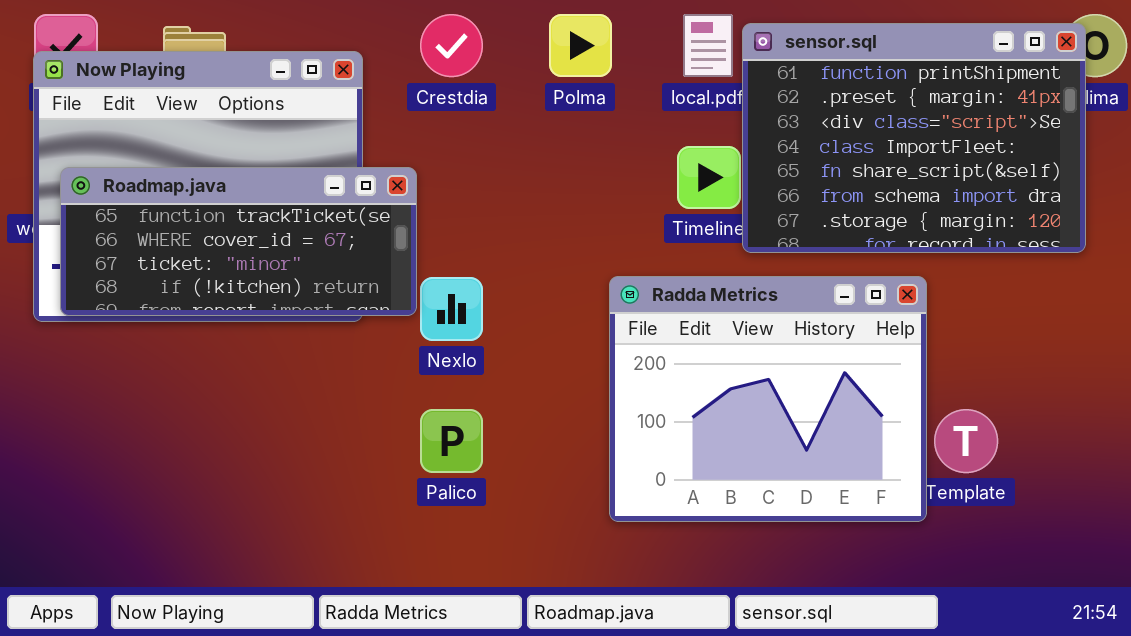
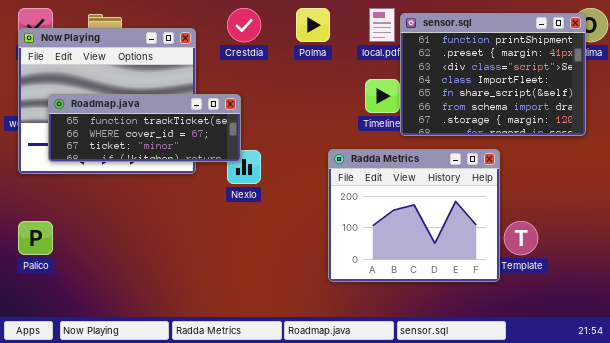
Roadmap.java: [60,167,417,316] -> [48,94,241,162], moved, resized
Palico: [420,409,483,473] -> [18,221,53,255], moved

